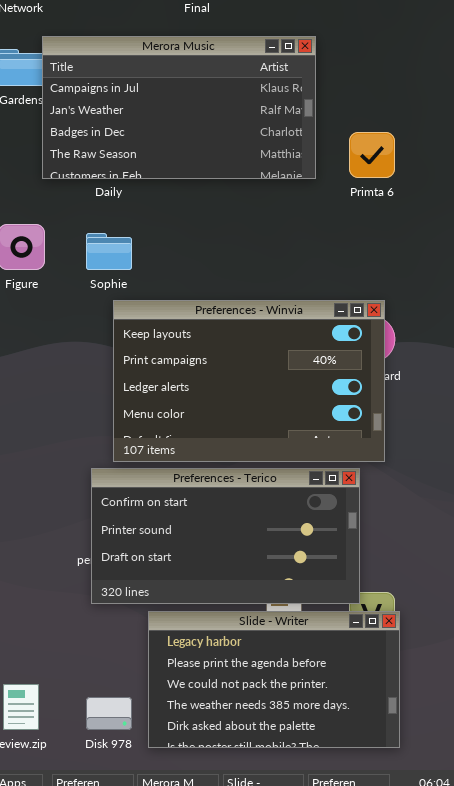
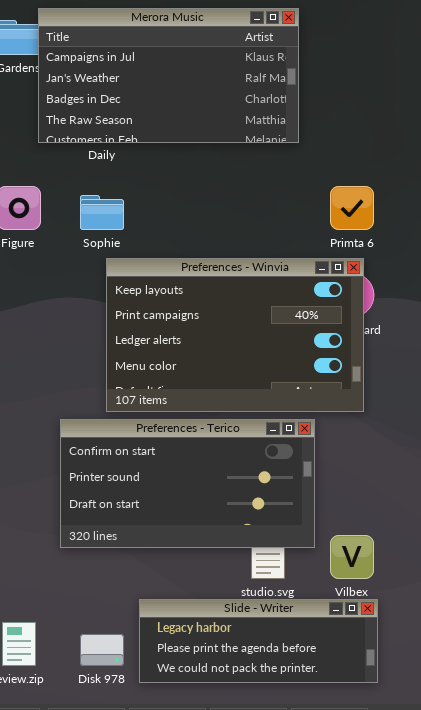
Primta 6: [349,132,395,178] -> [330,186,374,230], moved
Preferences - Terico: [91,468,360,604] -> [60,419,315,548], moved
Slide - Writer: [148,611,400,748] -> [139,599,378,683], resized

